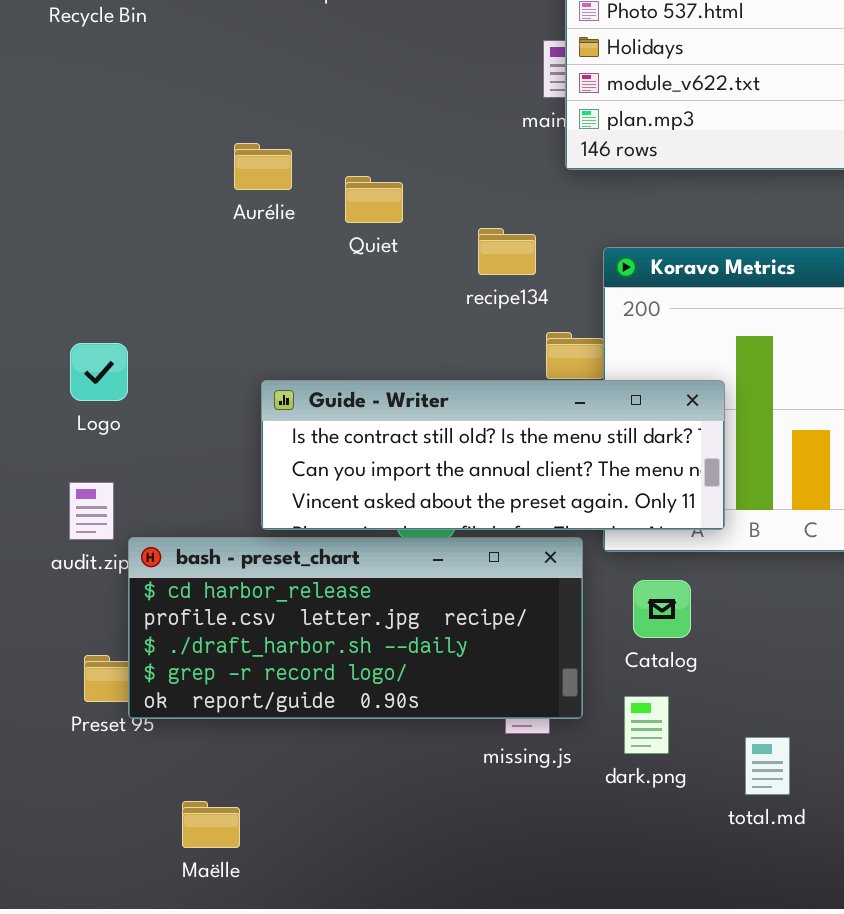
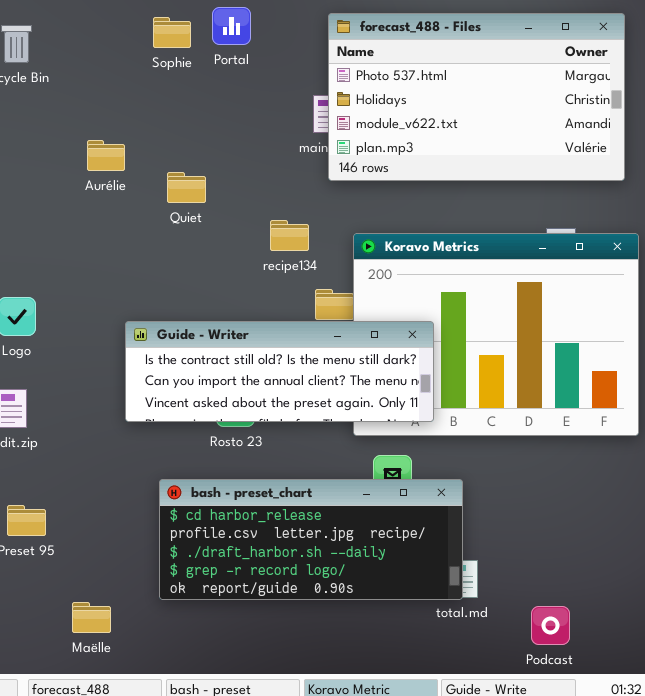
Aurélie: [234,143,292,190] -> [87,140,125,171], moved
Quiet: [345,176,403,223] -> [167,172,206,203], moved
bash - preset_chart: [128,537,583,719] -> [159,479,463,600], moved

